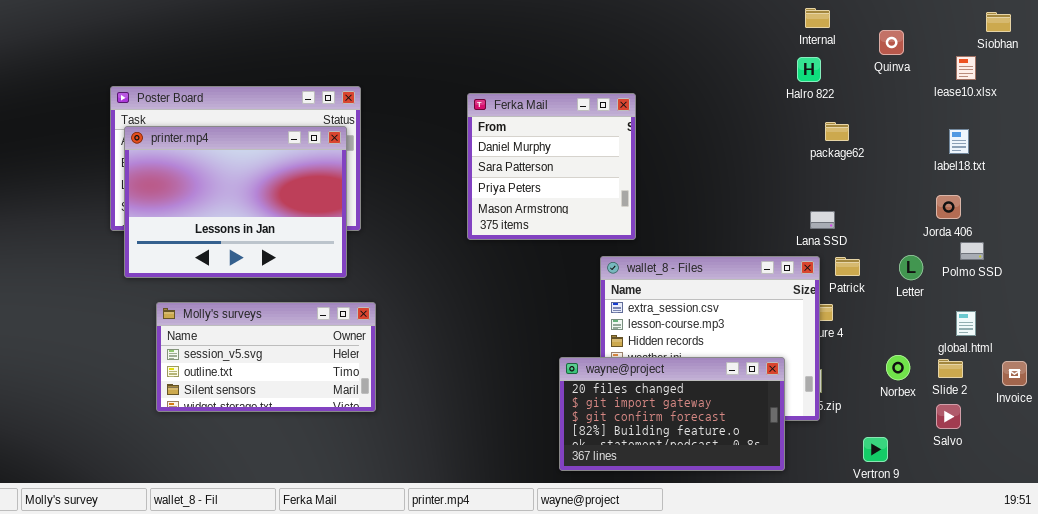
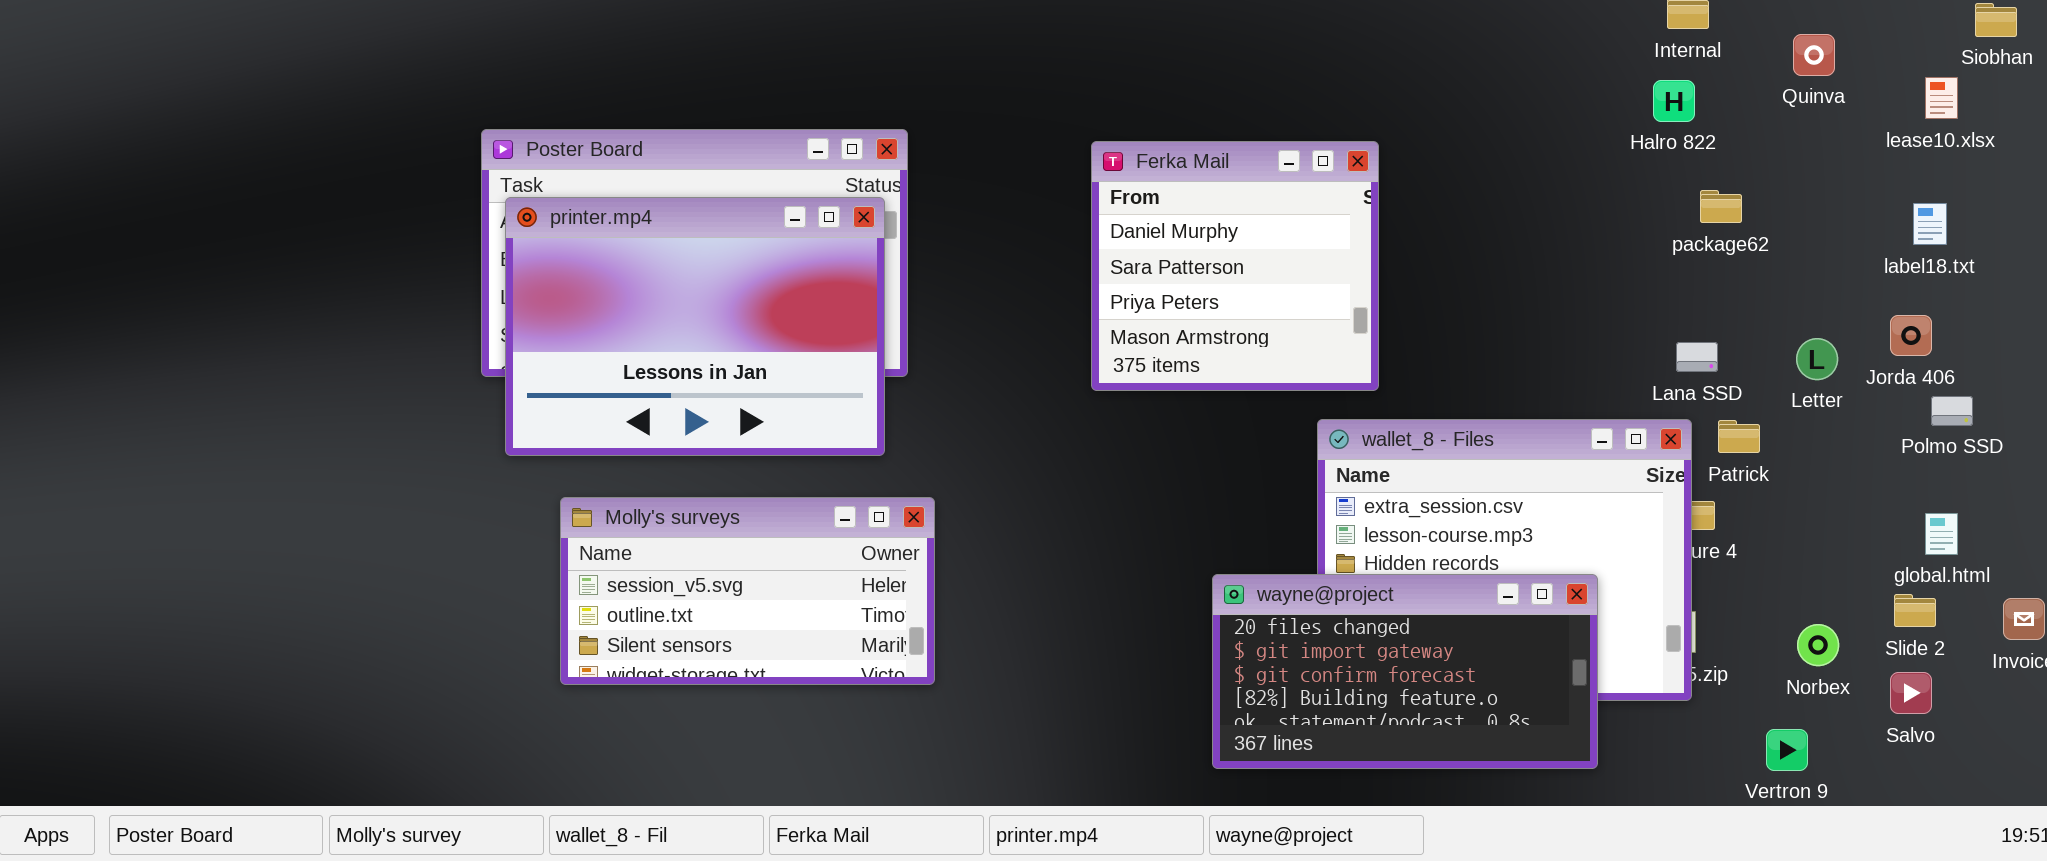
Letter: [899,255,923,280] -> [1796,338,1838,380], moved
Norbex: [886,355,910,380] -> [1797,624,1839,666], moved
wayne@project: [559,357,785,471] -> [1212,574,1598,769], moved

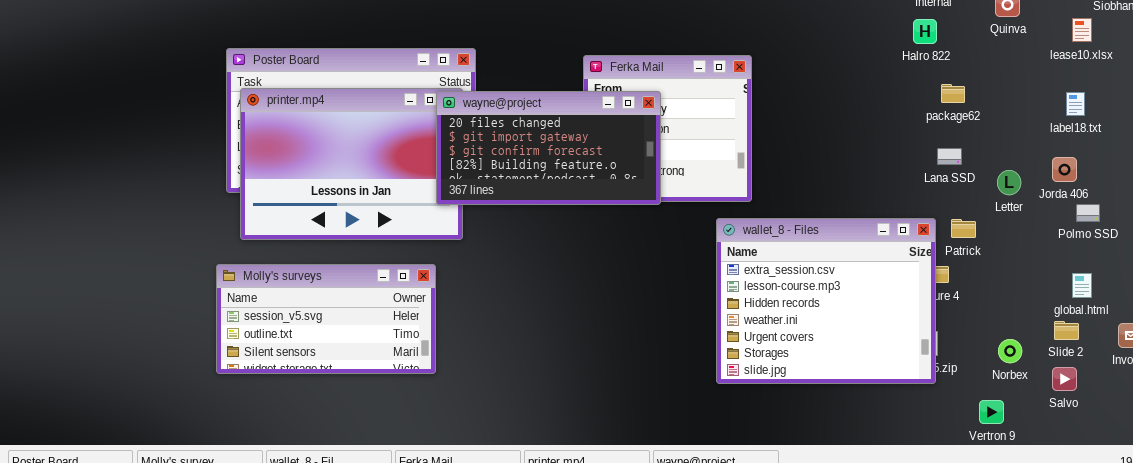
Lana SSD: [1676,342,1718,372] -> [937,148,962,165], moved
Molly's surveys: [560,497,935,685] -> [216,264,436,374], moved
wayne@project: [1212,574,1598,769] -> [436,91,661,205], moved

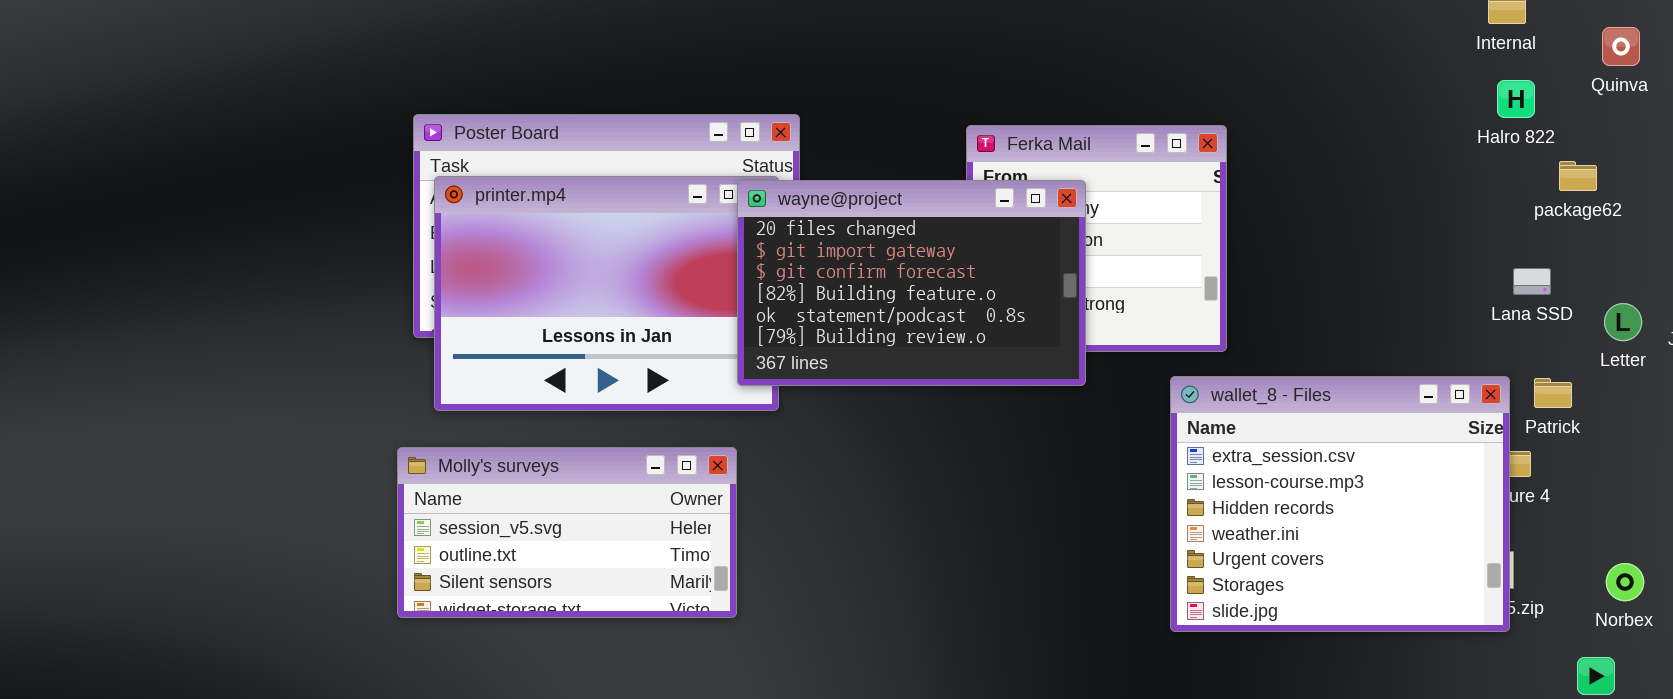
Halro 822: [913,19,937,44] -> [1497,80,1535,118], moved
package62: [941,84,965,103] -> [1559,161,1597,191], moved
wayne@project: [436,91,661,205] -> [737,180,1086,386], resized

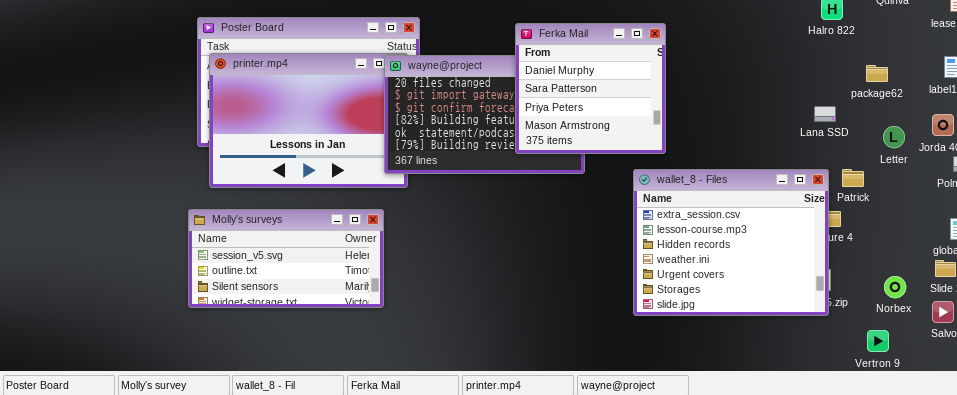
Ferka Mail: [966,125,1227,352] -> [515,23,666,154], raised
package62: [1559,161,1597,191] -> [866,65,888,82], moved
Lana SSD: [1513,268,1551,295] -> [814,106,836,122], moved

